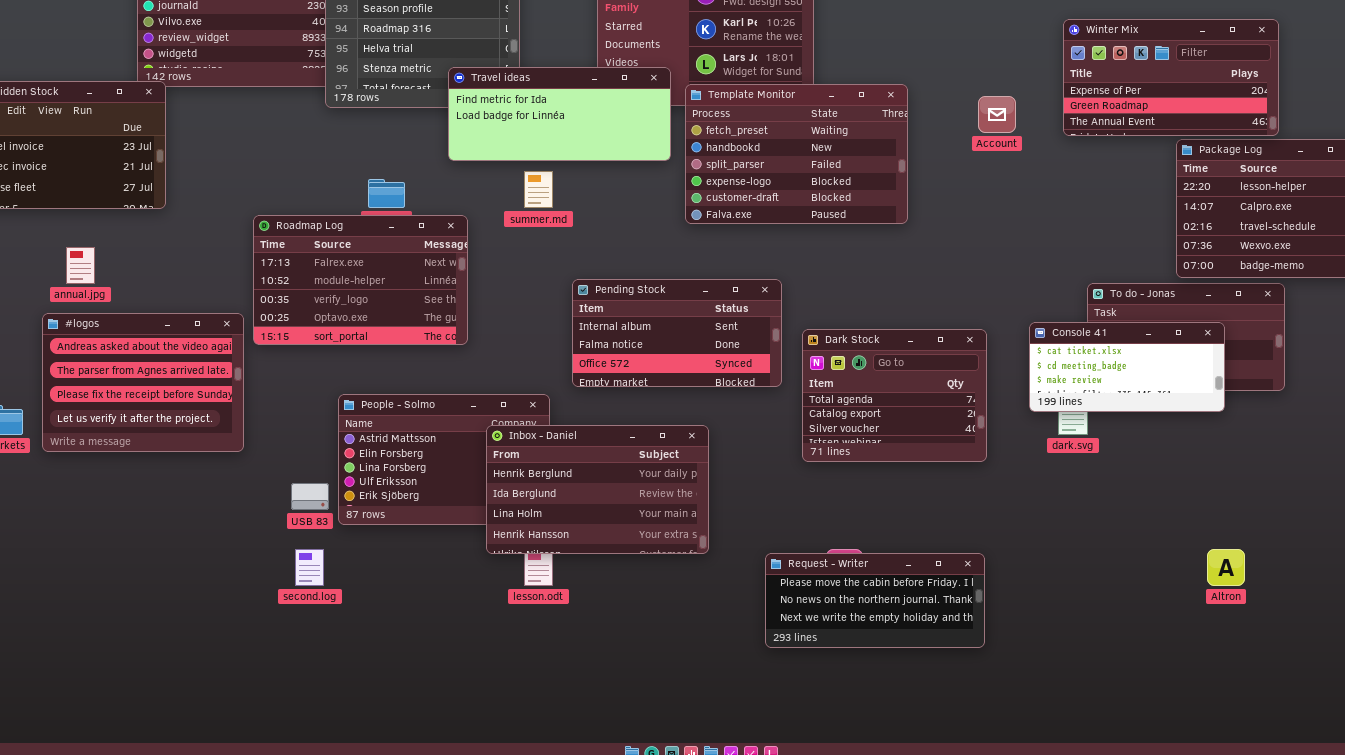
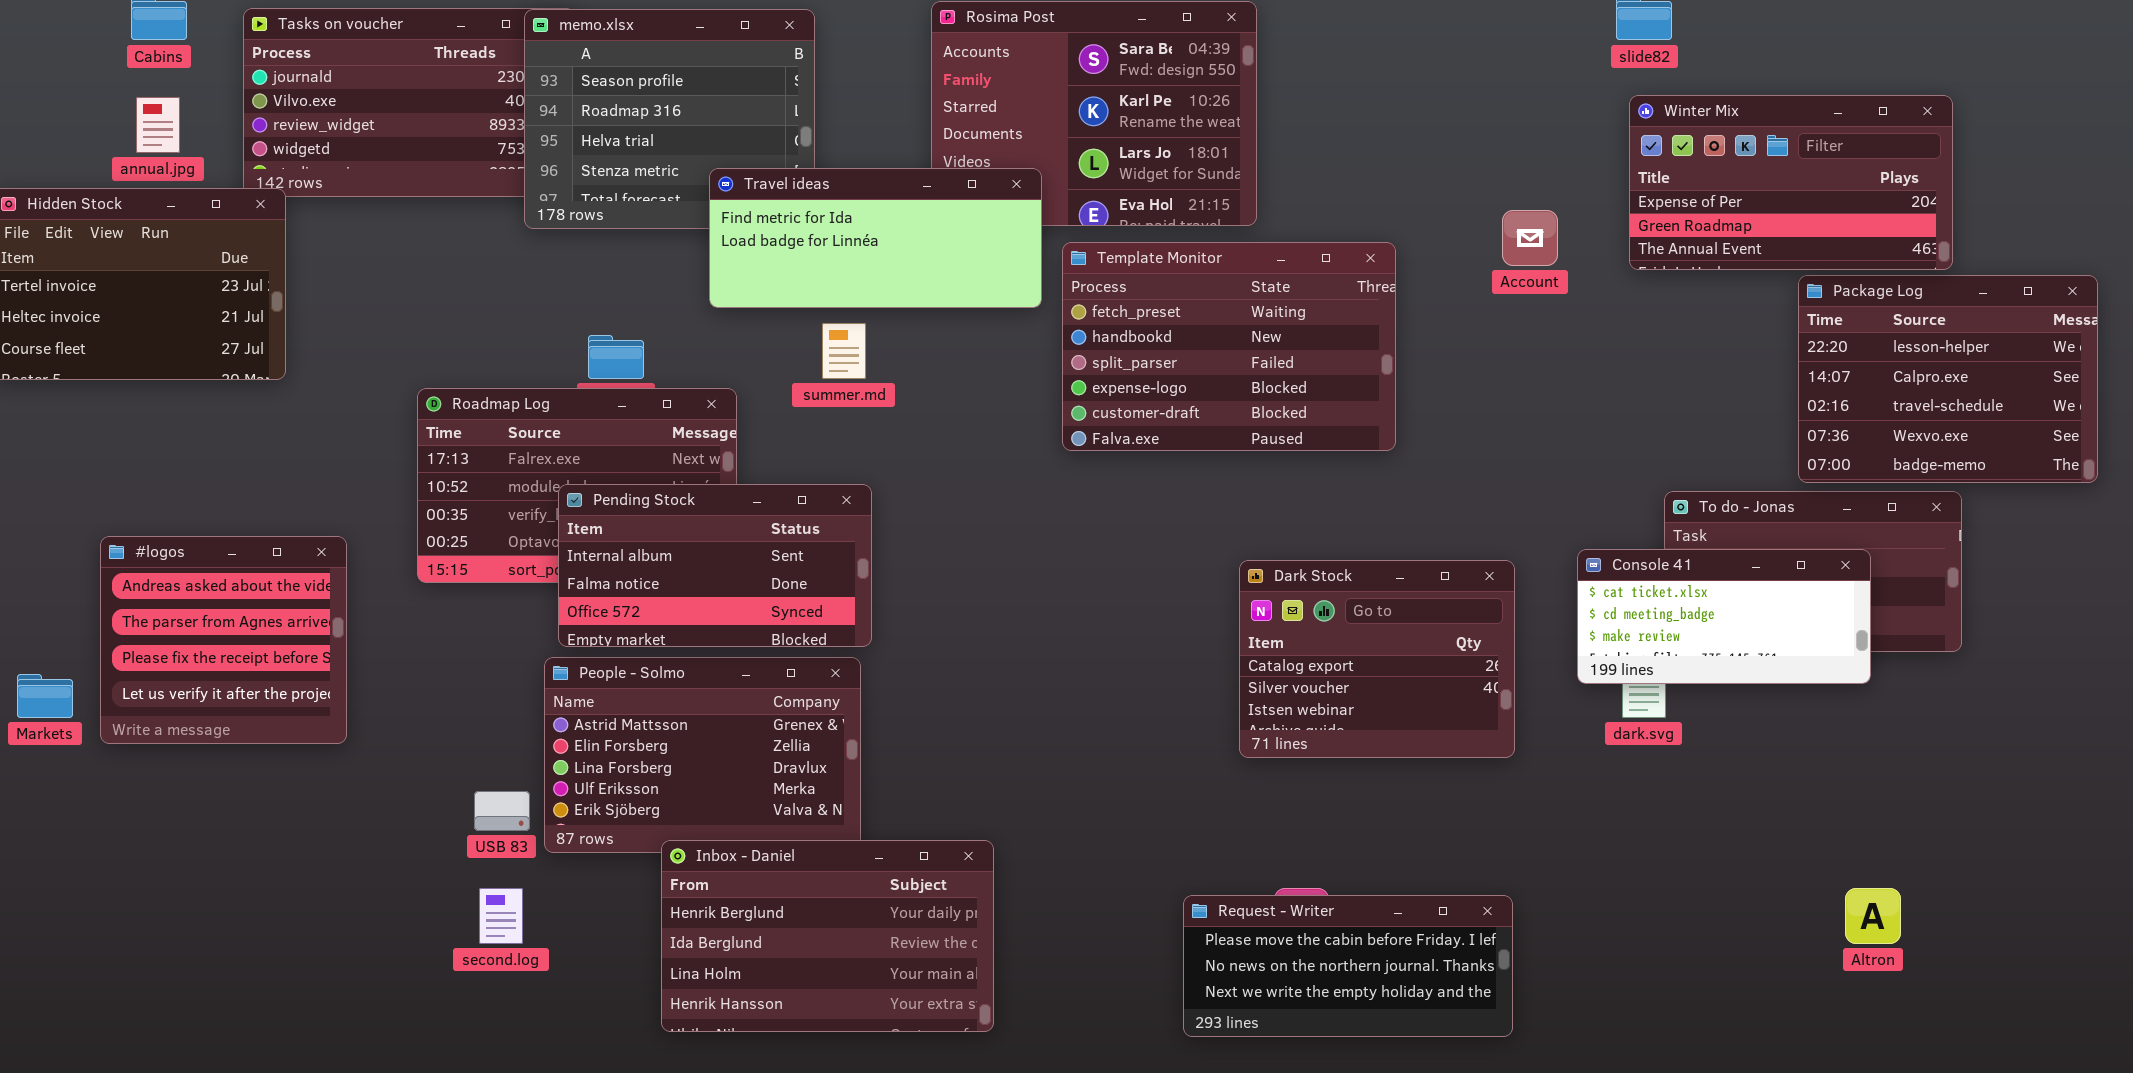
Template Monitor: [685,84,908,224] -> [1062,242,1396,451], moved
annual.jpg: [66,247,95,284] -> [136,97,180,153], moved
Pending Stock: [572,279,782,387] -> [558,484,872,647], moved
#logos: [42,313,244,452] -> [100,536,347,744], resized
Dark Stock: [802,329,987,462] -> [1239,560,1515,758], scrolled down 1 row
Inbox - Daniel: [486,425,709,554] -> [661,840,994,1032], moved

